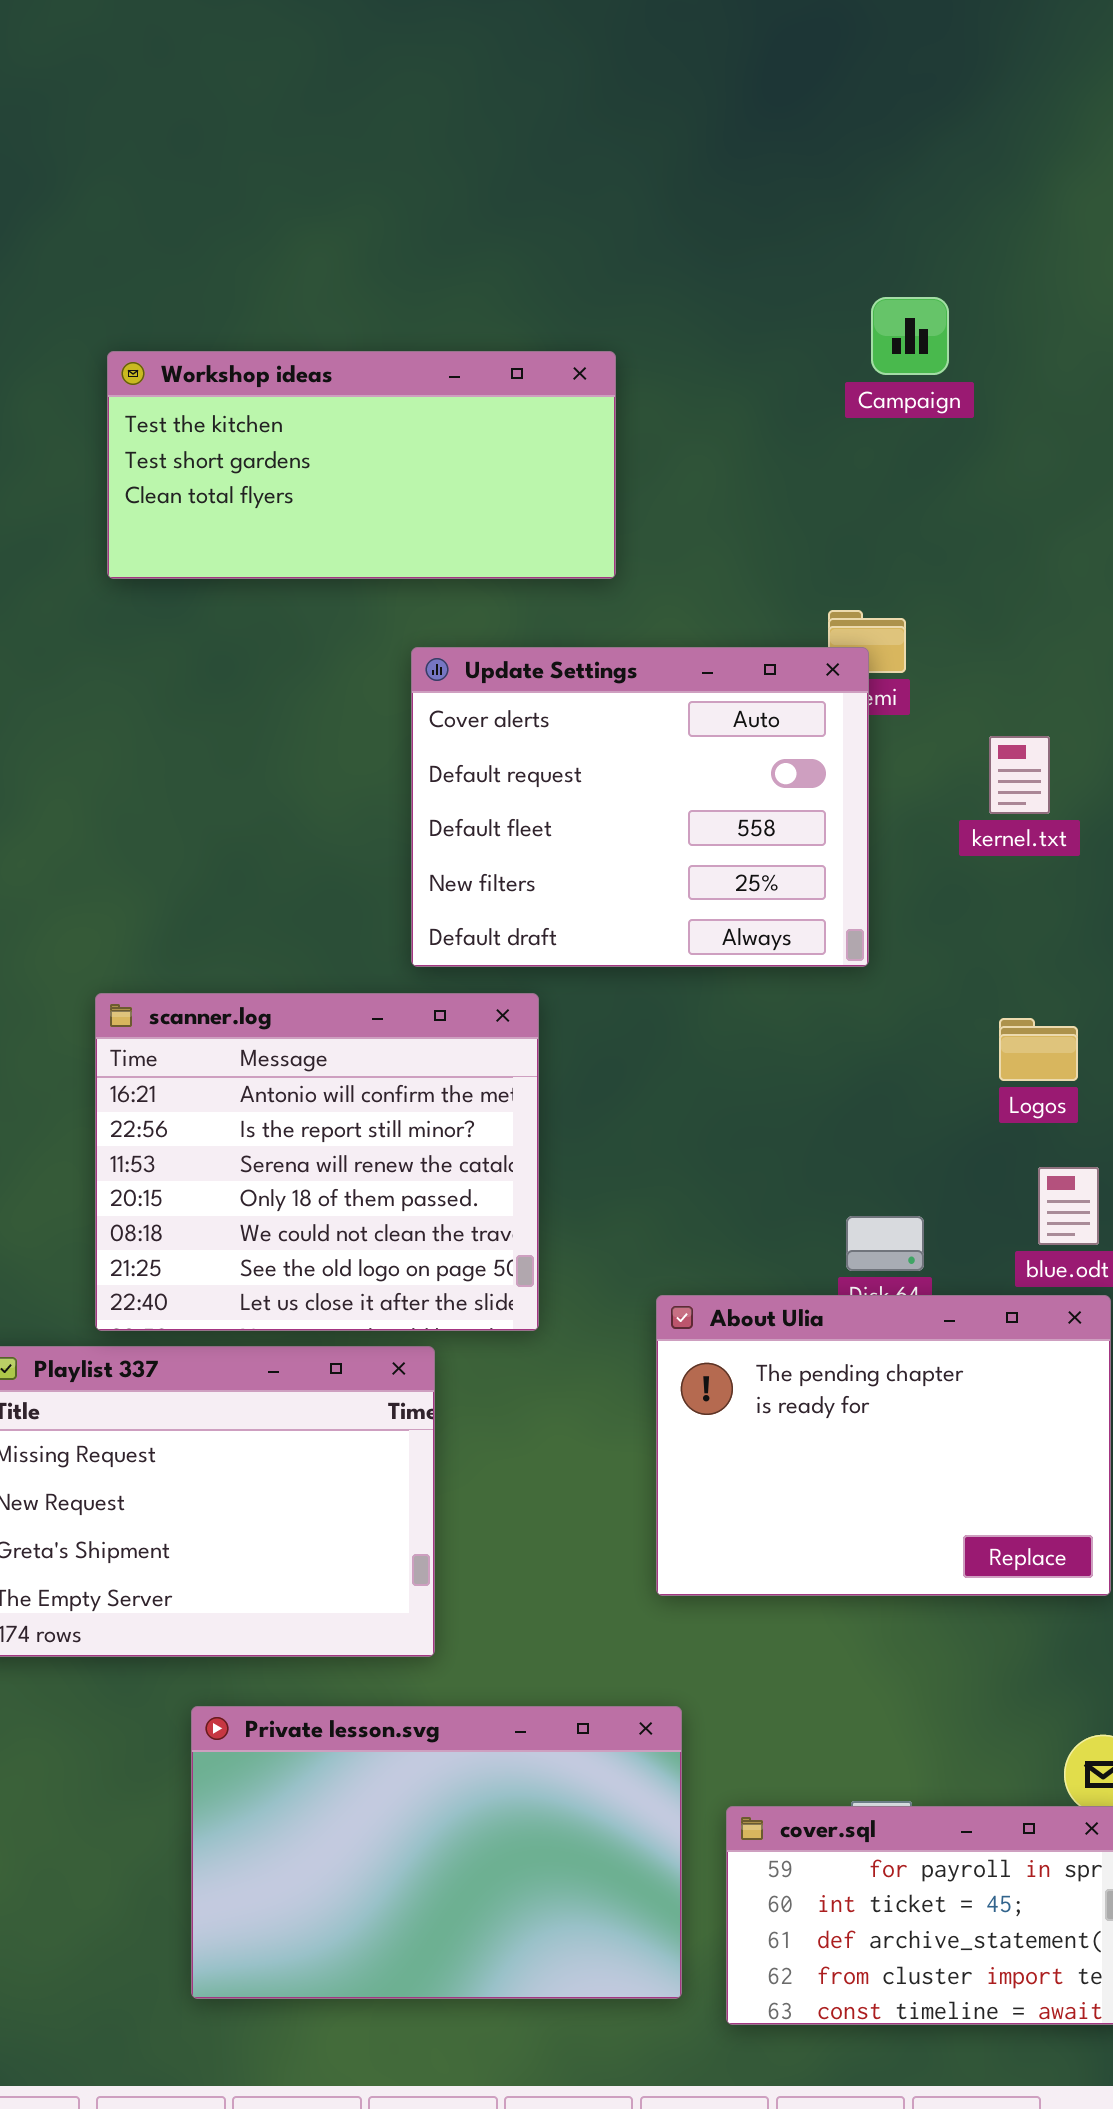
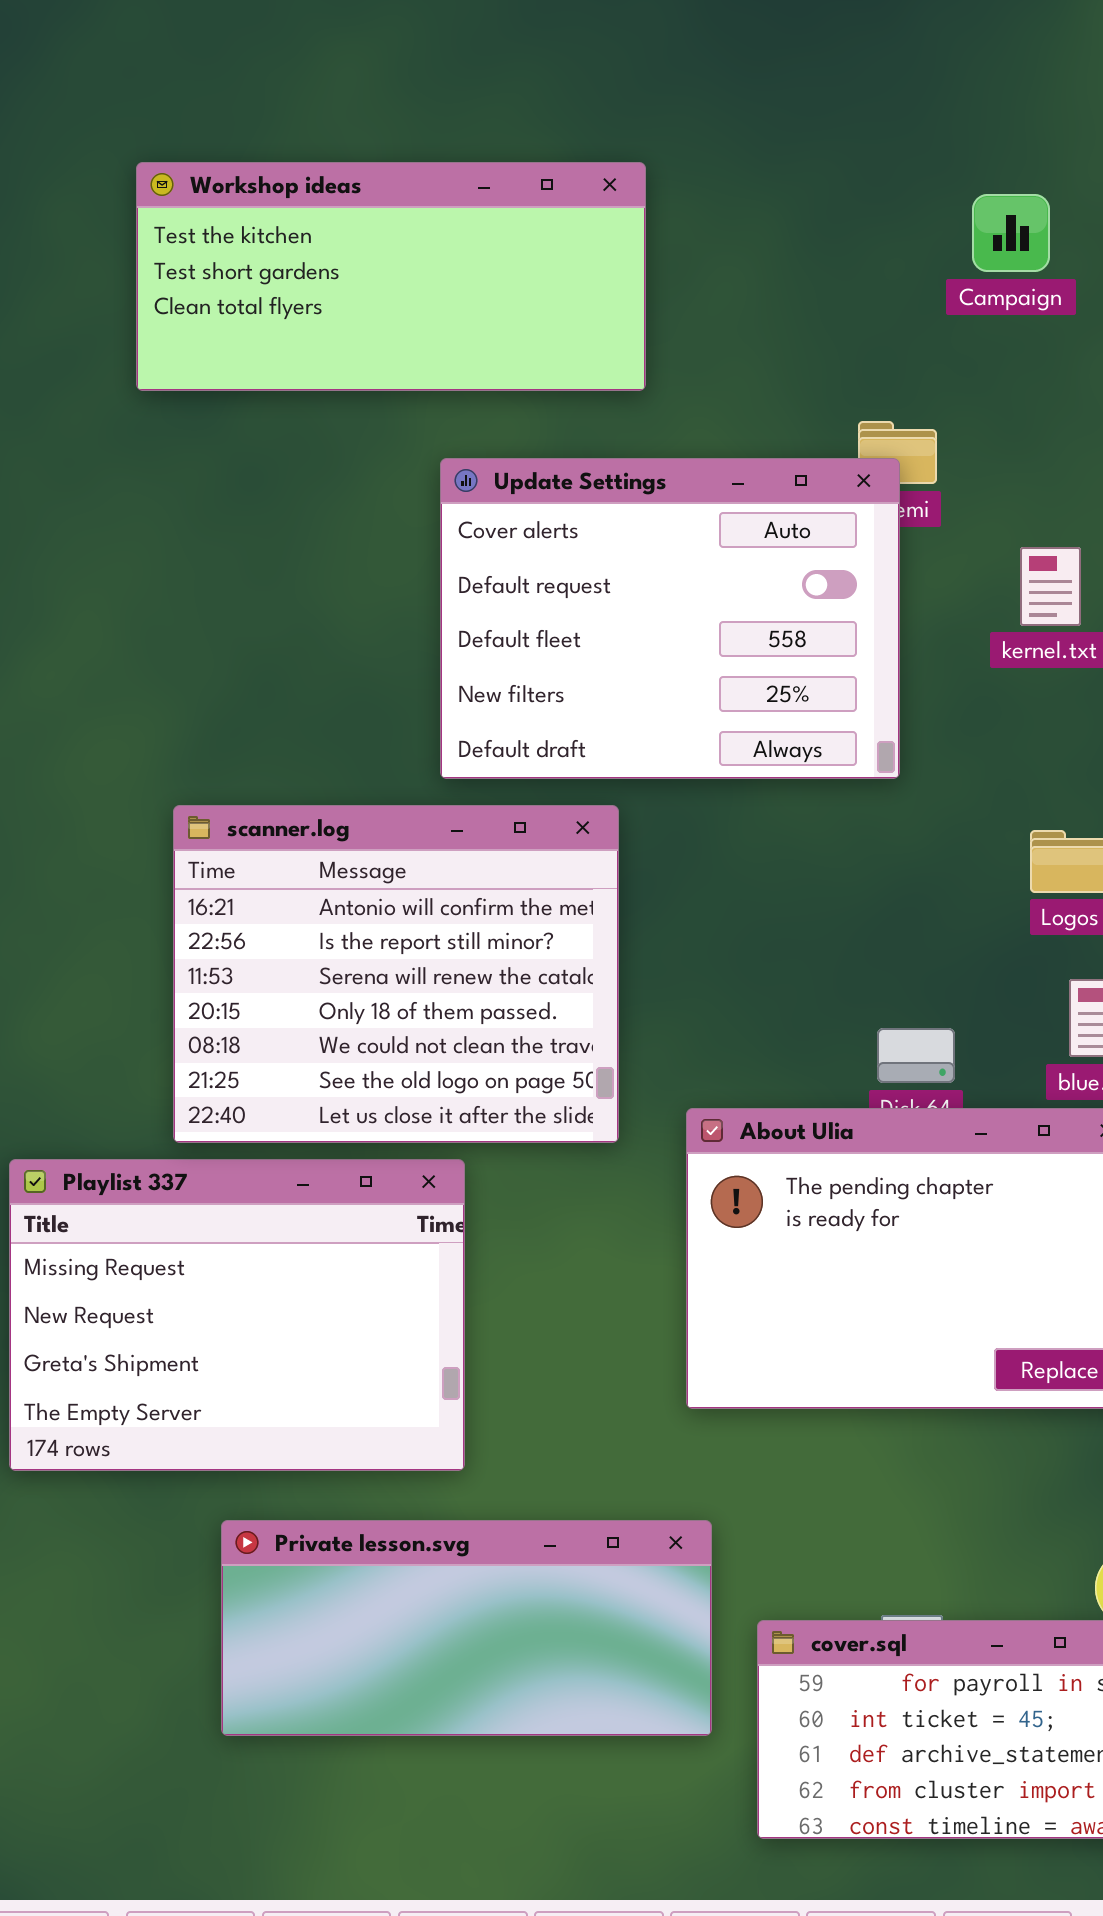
Campaign: [871,297,949,375] -> [972,194,1050,272], moved
scanner.log: [95,993,539,1331] -> [173,805,619,1143], moved
Private lesson.svg: [191,1706,682,1999] -> [221,1520,712,1736], resized

